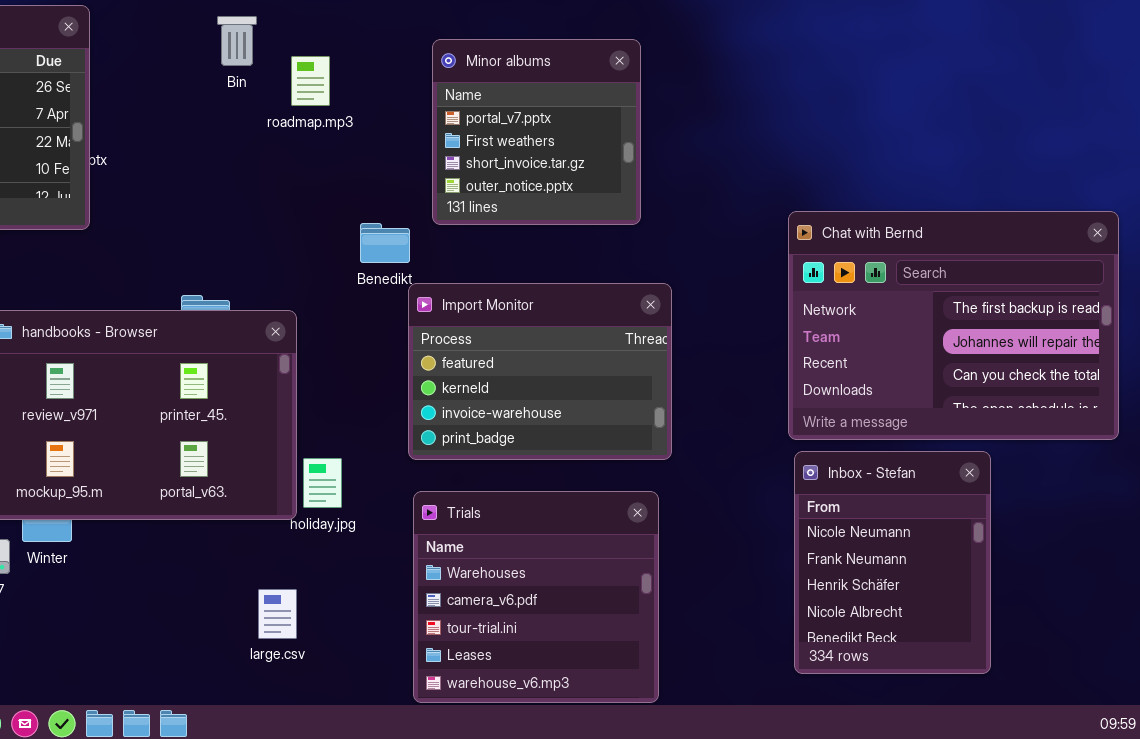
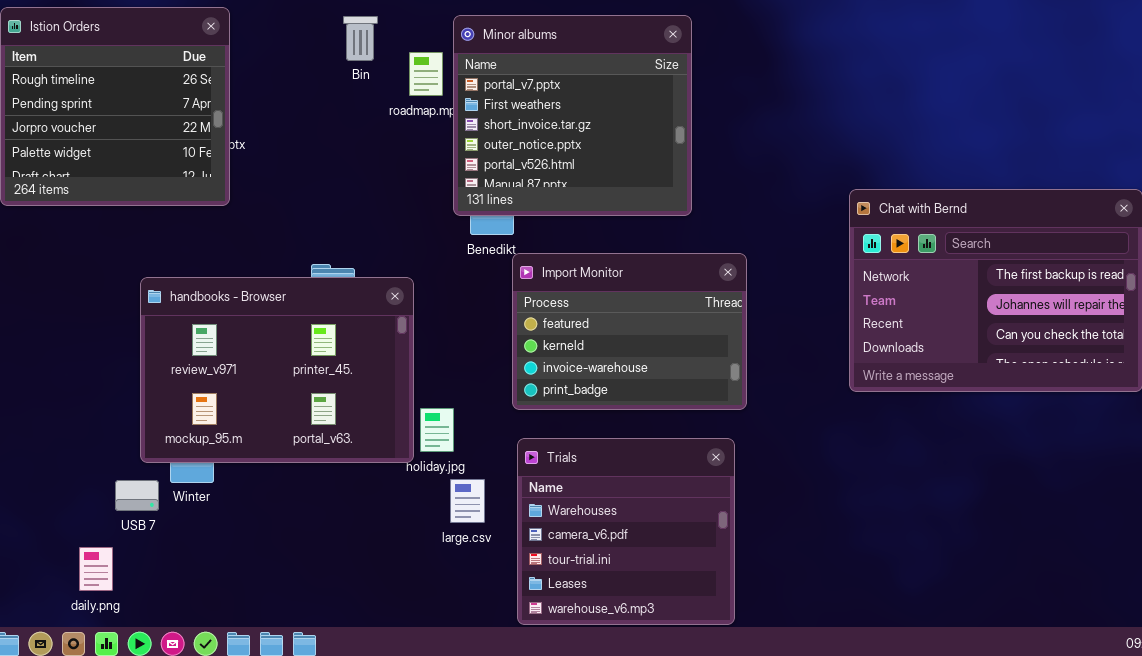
Minor albums: [432,39,641,225] -> [453,15,692,216], moved, resized
Inbox - Stefan: [794,451,991,674] -> none, closed
large.csv: [258,589,297,639] -> [450,479,485,523], moved

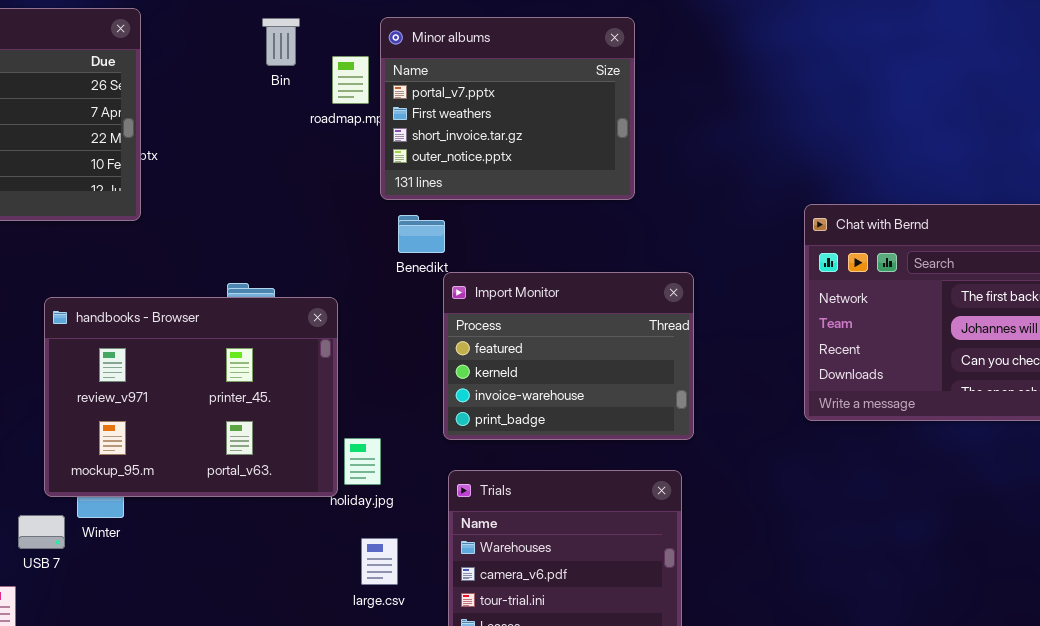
Minor albums: [453,15,692,216] -> [380,17,635,200], resized
large.csv: [450,479,485,523] -> [361,538,398,585], moved

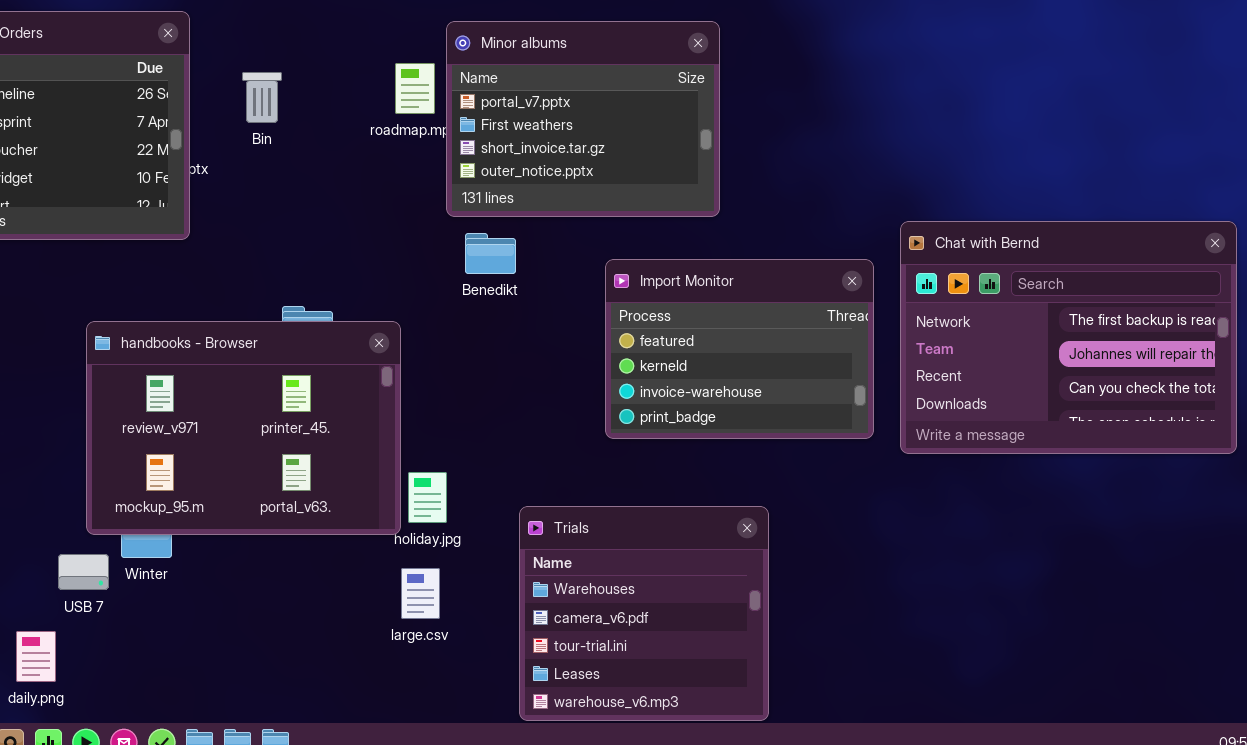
Bin: [262,18,300,66] -> [242,72,282,123], moved
Import Monitor: [443,272,694,440] -> [605,259,874,439], moved
large.csv: [361,538,398,585] -> [401,568,440,619], moved

